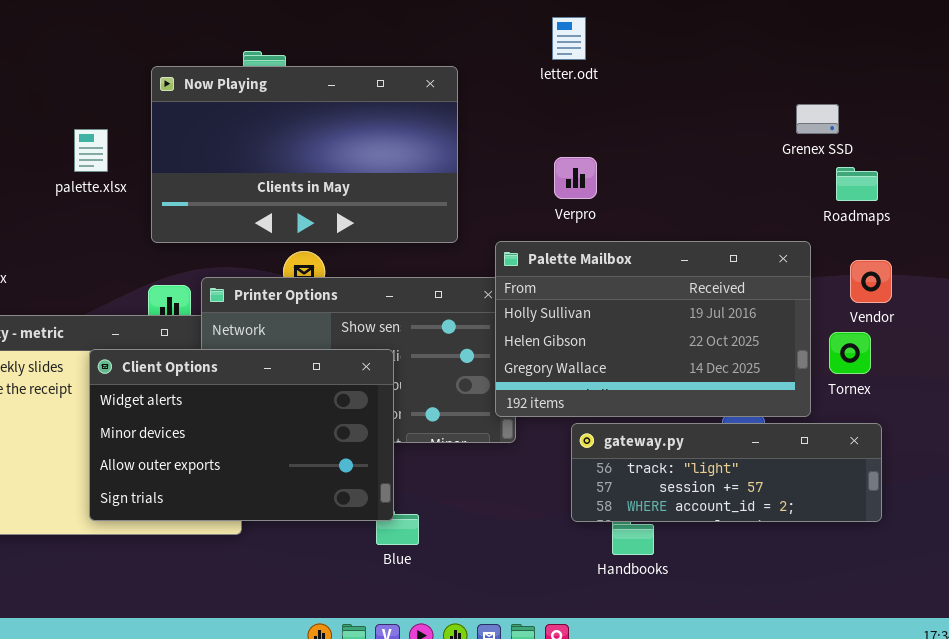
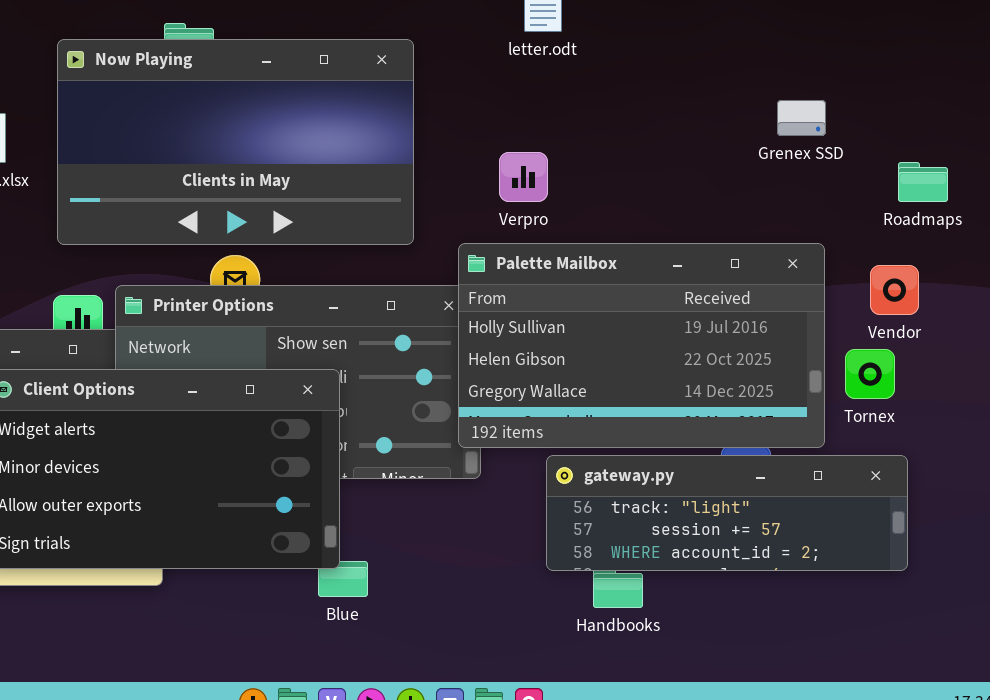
Grenex SSD: [796,104,839,134] -> [777,100,826,136], moved
Verpro: [554,157,597,199] -> [499,152,548,202], moved
Roadmaps: [836,167,878,201] -> [898,162,948,202], moved

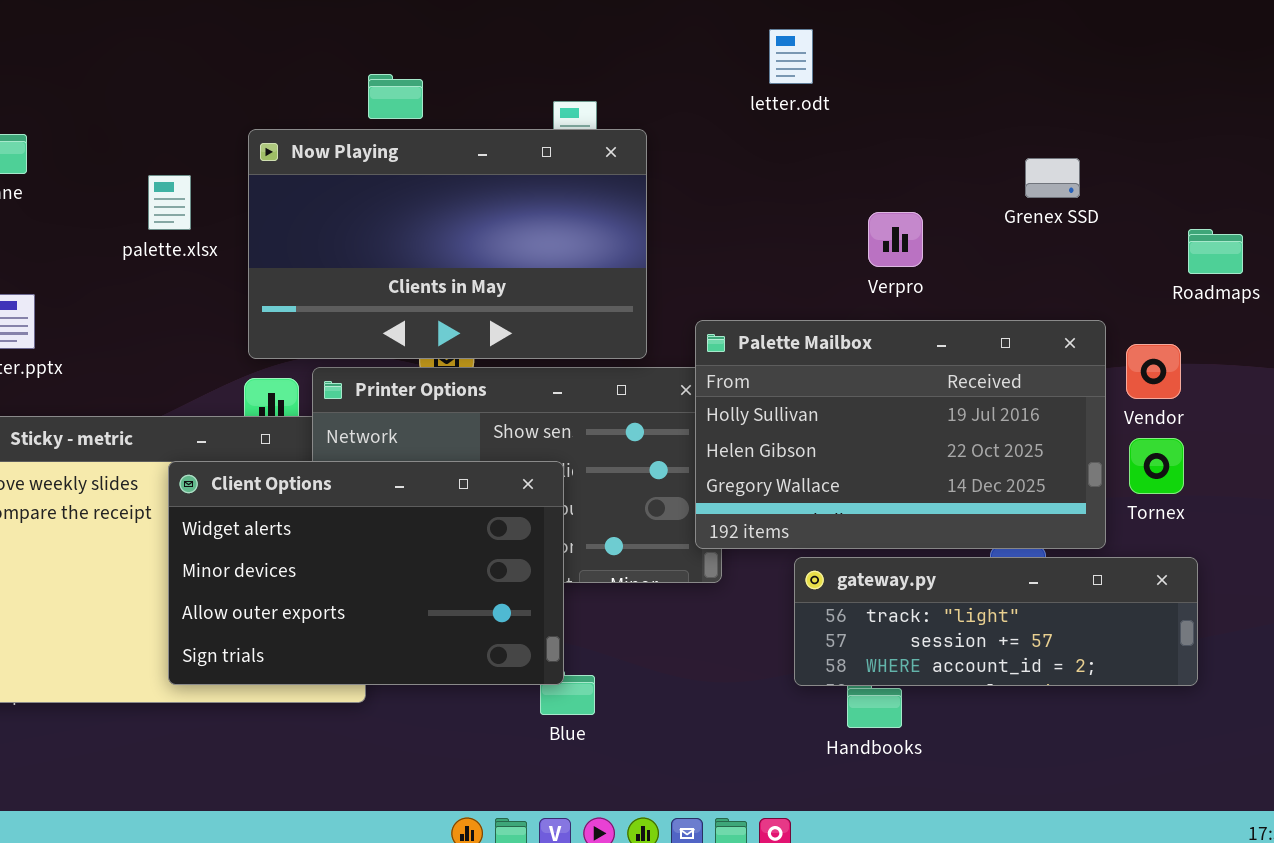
Now Playing: [57,39,414,245] -> [248,129,647,359], moved
Grenex SSD: [777,100,826,136] -> [1025,158,1080,198], moved
Verpro: [499,152,548,202] -> [868,212,923,267], moved
Vendor: [870,265,919,315] -> [1126,344,1181,399], moved

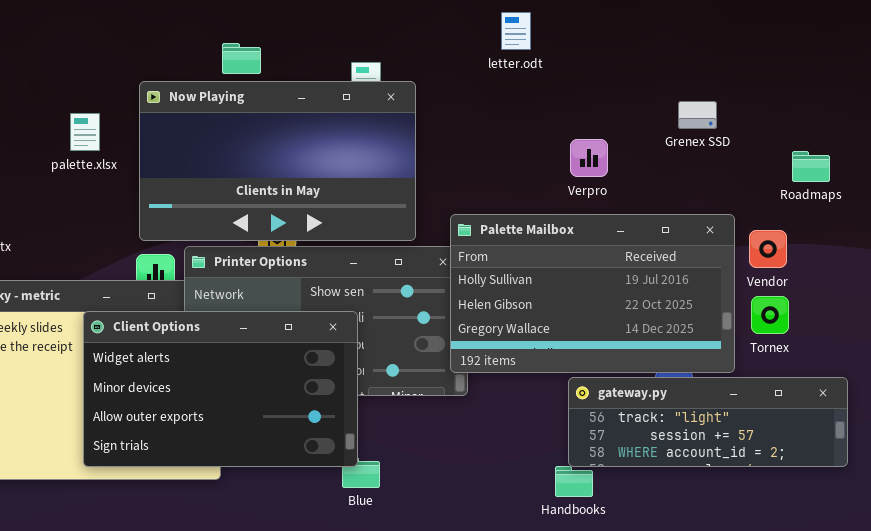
gateway.py: [794,557,1198,686] -> [568,377,848,467], moved

